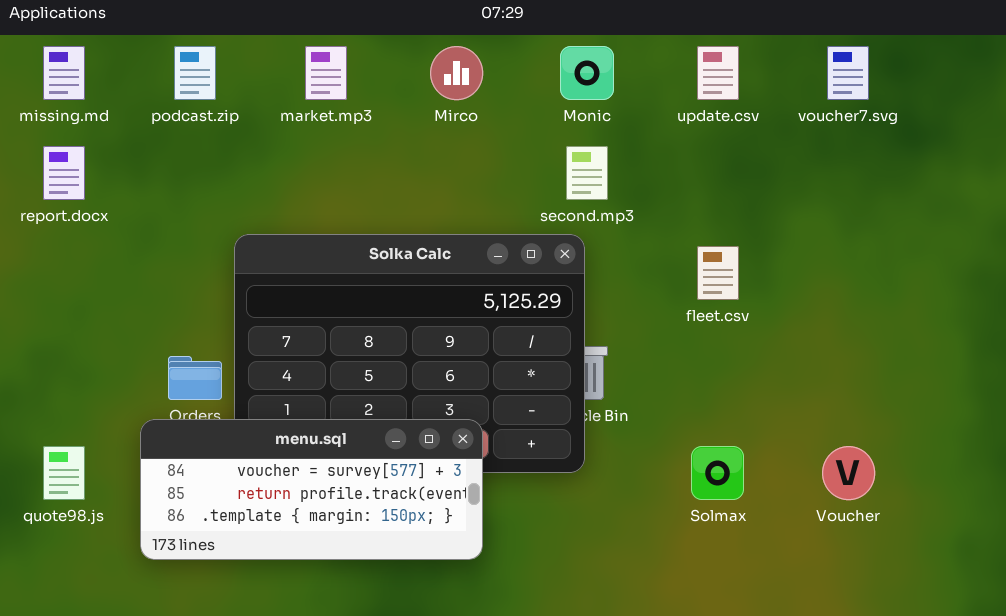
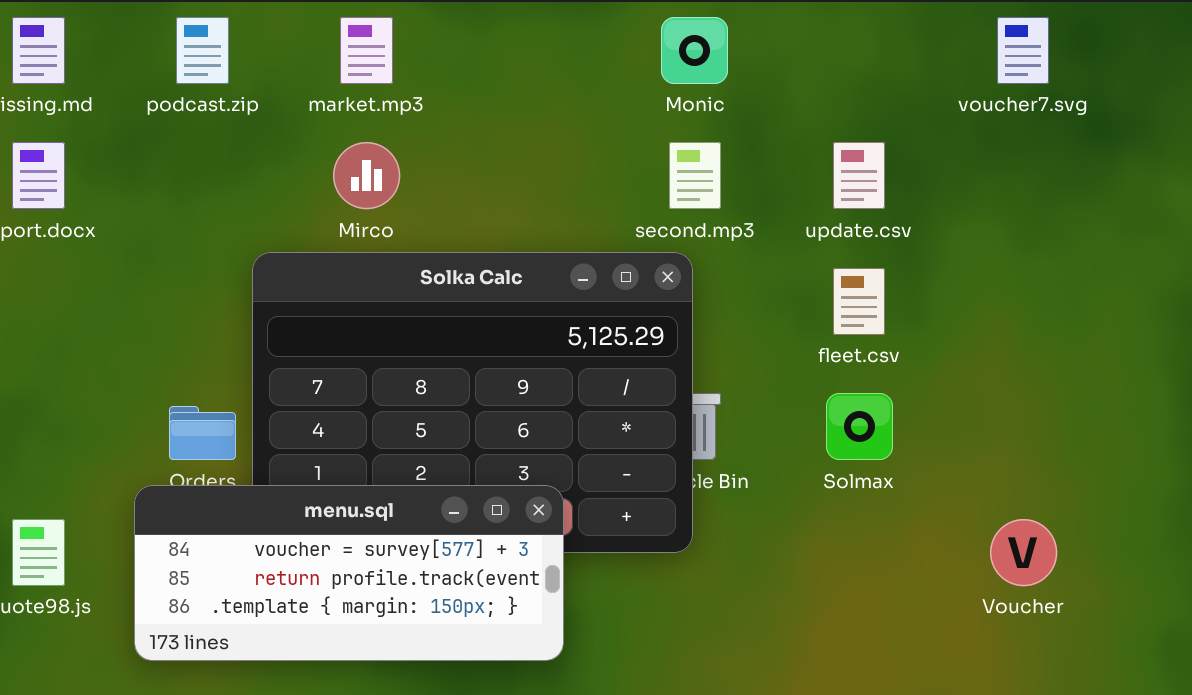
Mirco: [430,46,483,100] -> [333,142,400,209], moved
update.csv: [697,46,739,100] -> [833,142,885,209], moved
Solmax: [691,446,744,500] -> [826,393,893,460], moved

